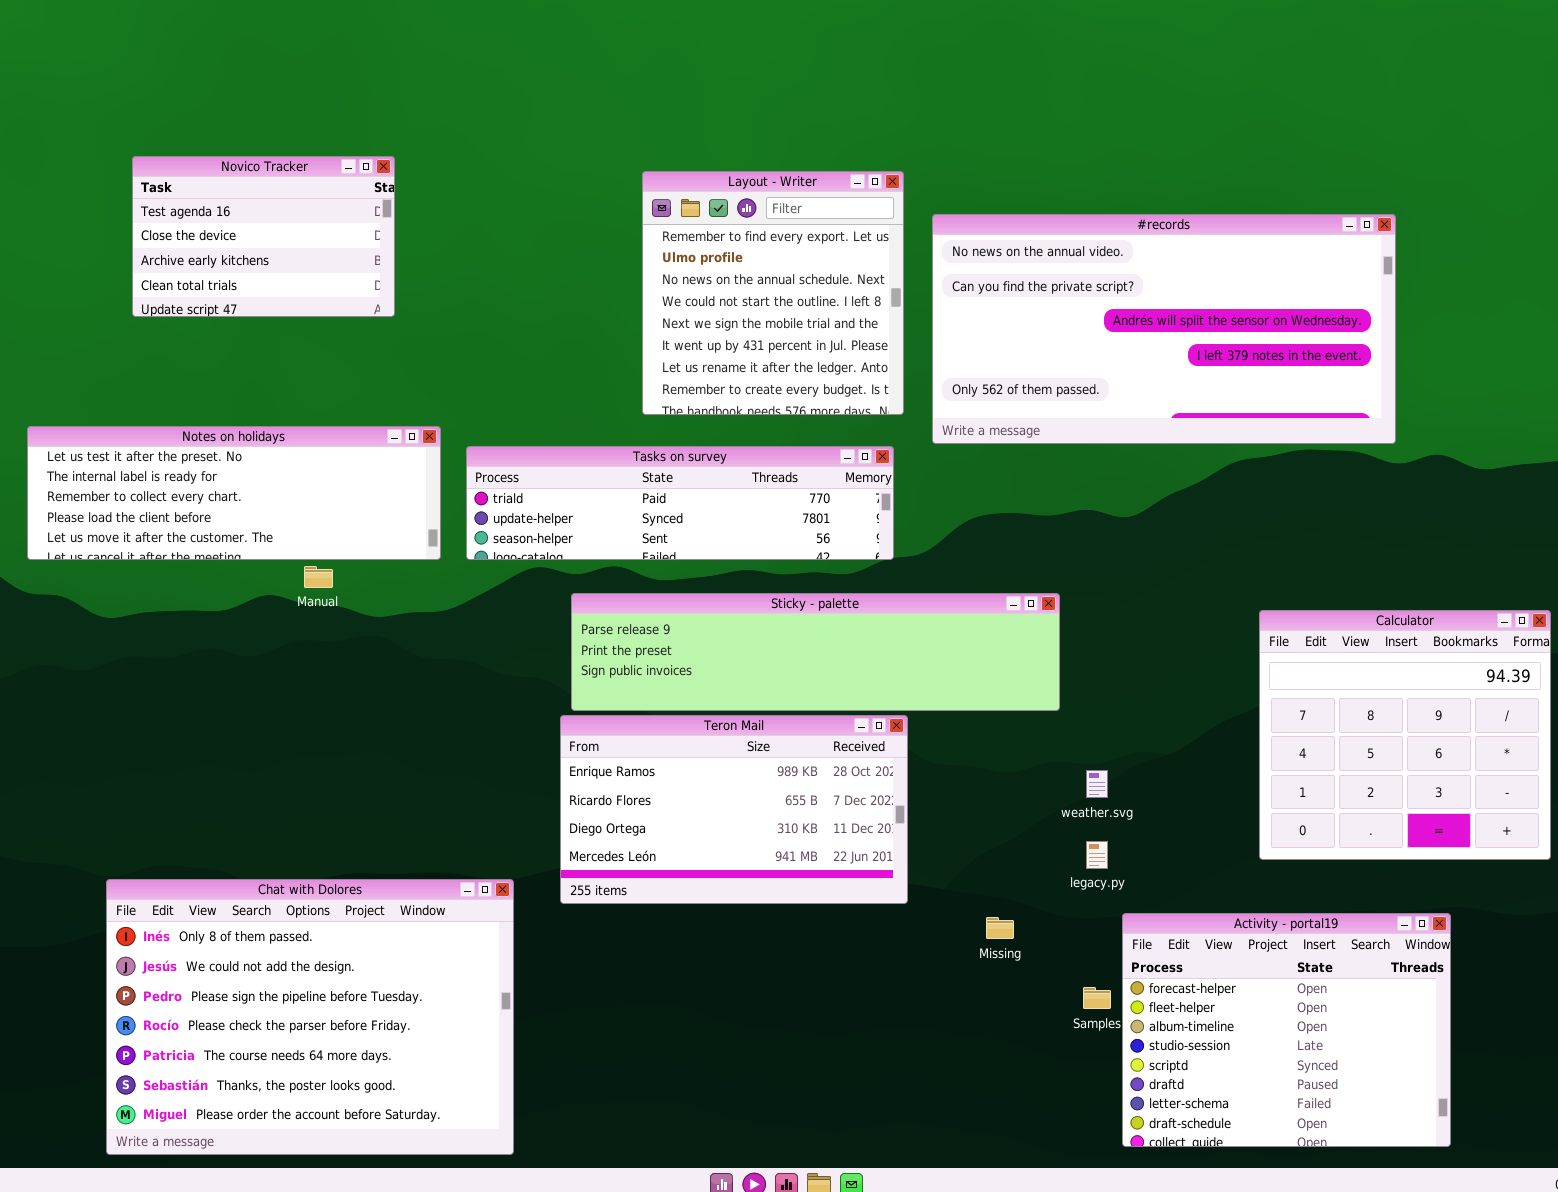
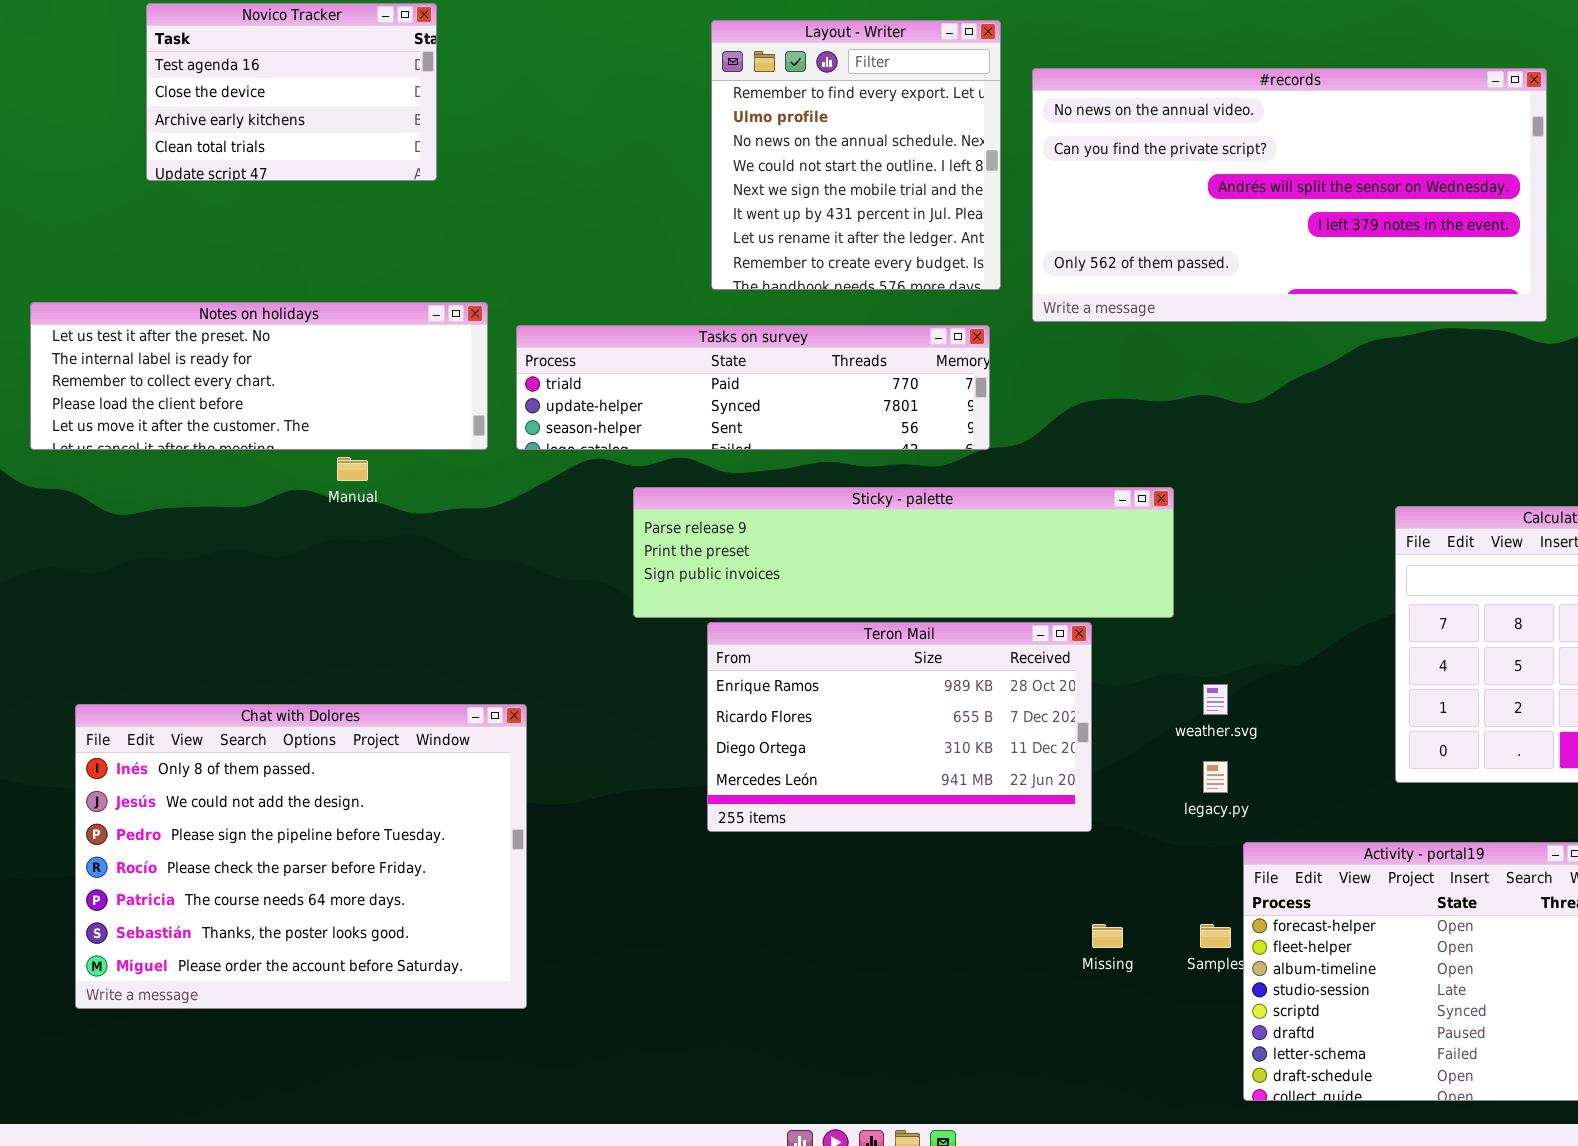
Teron Mail: [560,715,908,904] -> [707,622,1092,832], moved
Chat with Dolores: [106,879,514,1155] -> [75,704,527,1009], moved
Missing: [986,917,1014,939] -> [1092,924,1123,948], moved

